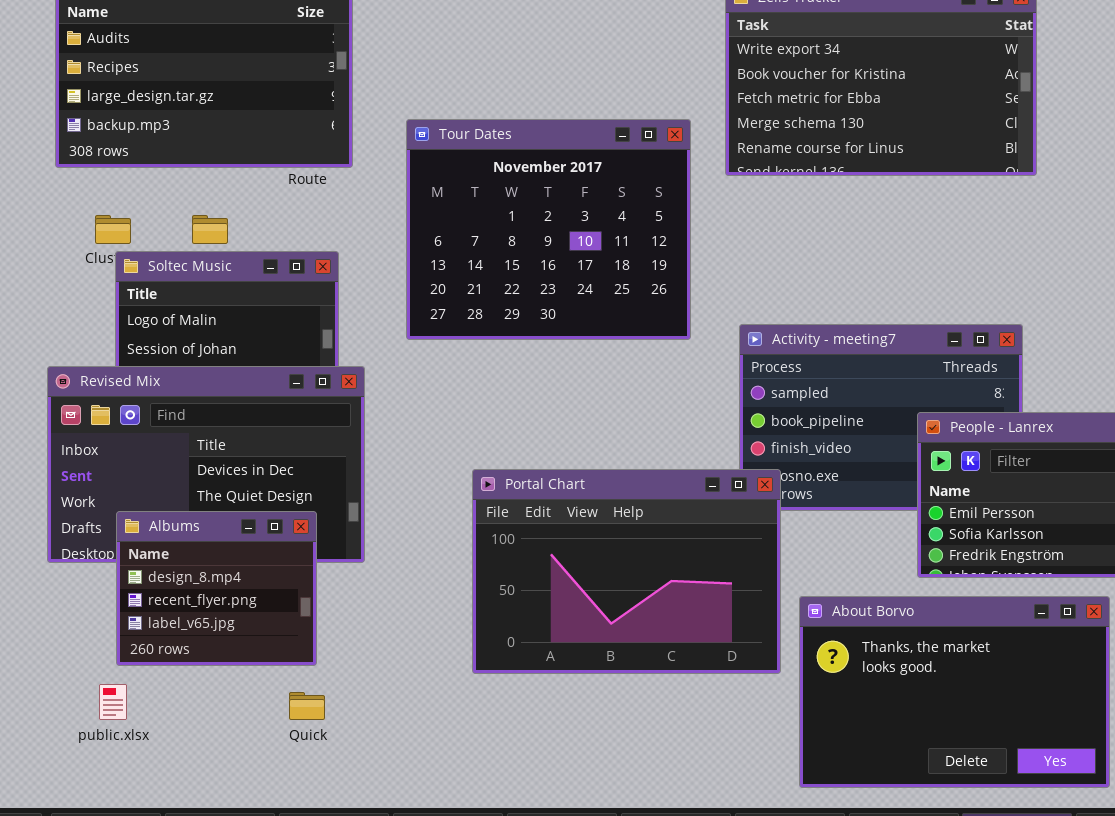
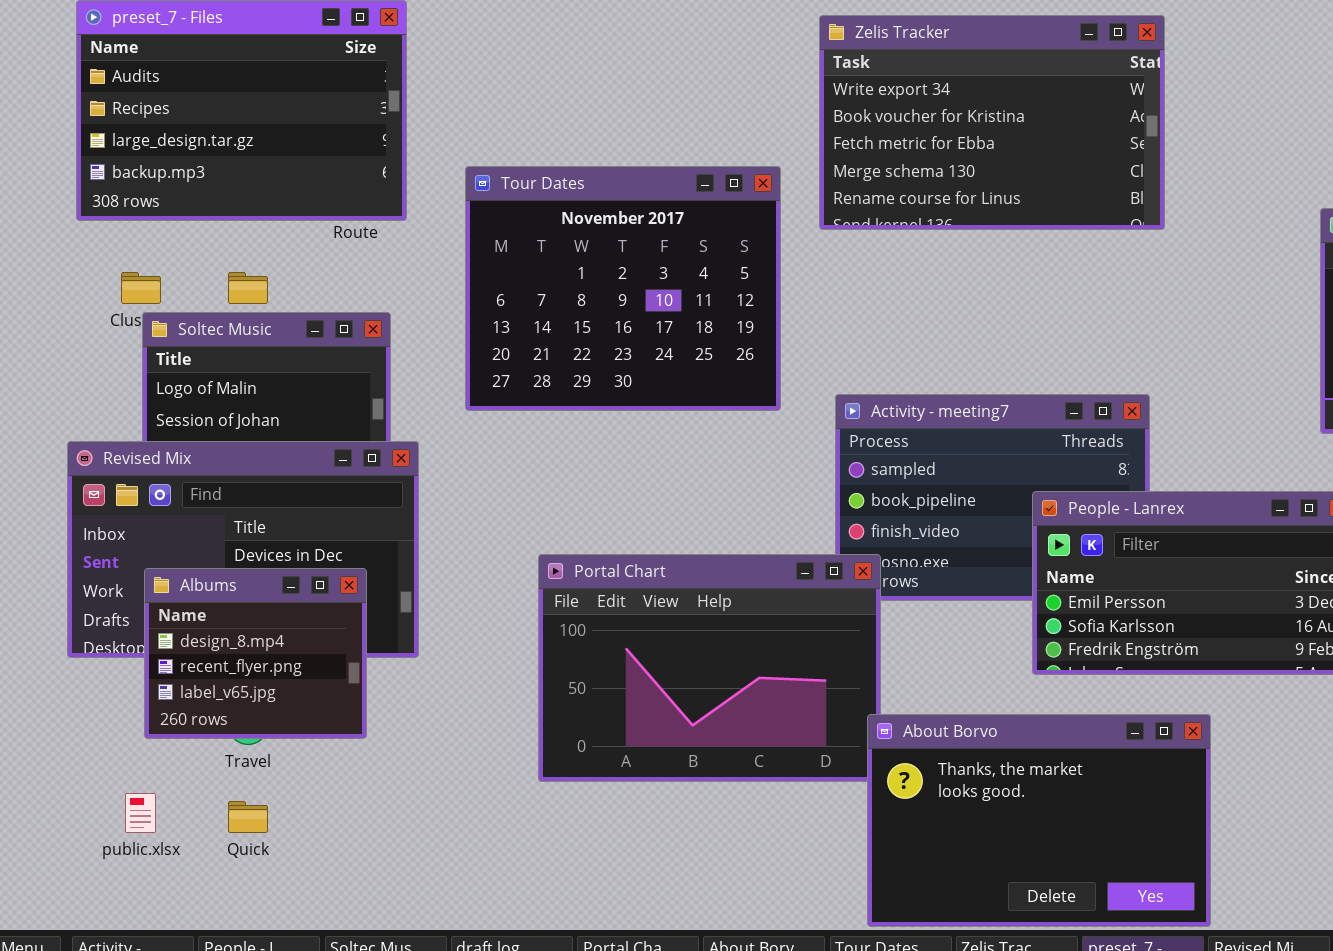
Albums: [116,511,317,666] -> [144,568,367,739], moved
About Borvo: [799,596,1110,788] -> [867,714,1211,927], moved
Quick: [289,692,325,720] -> [228,801,268,833], moved

